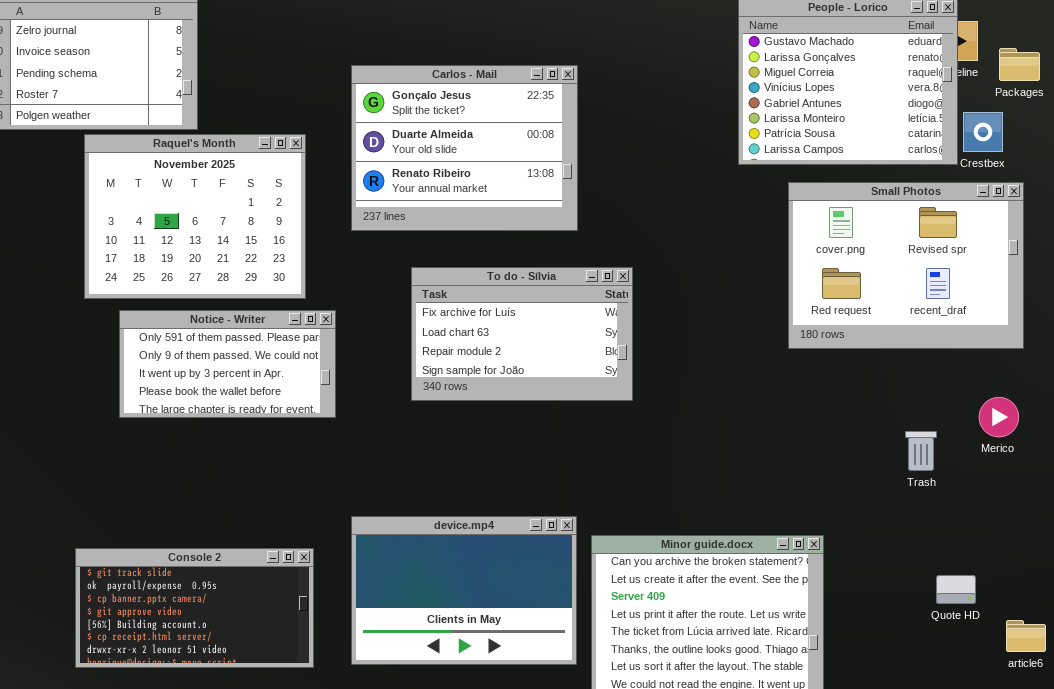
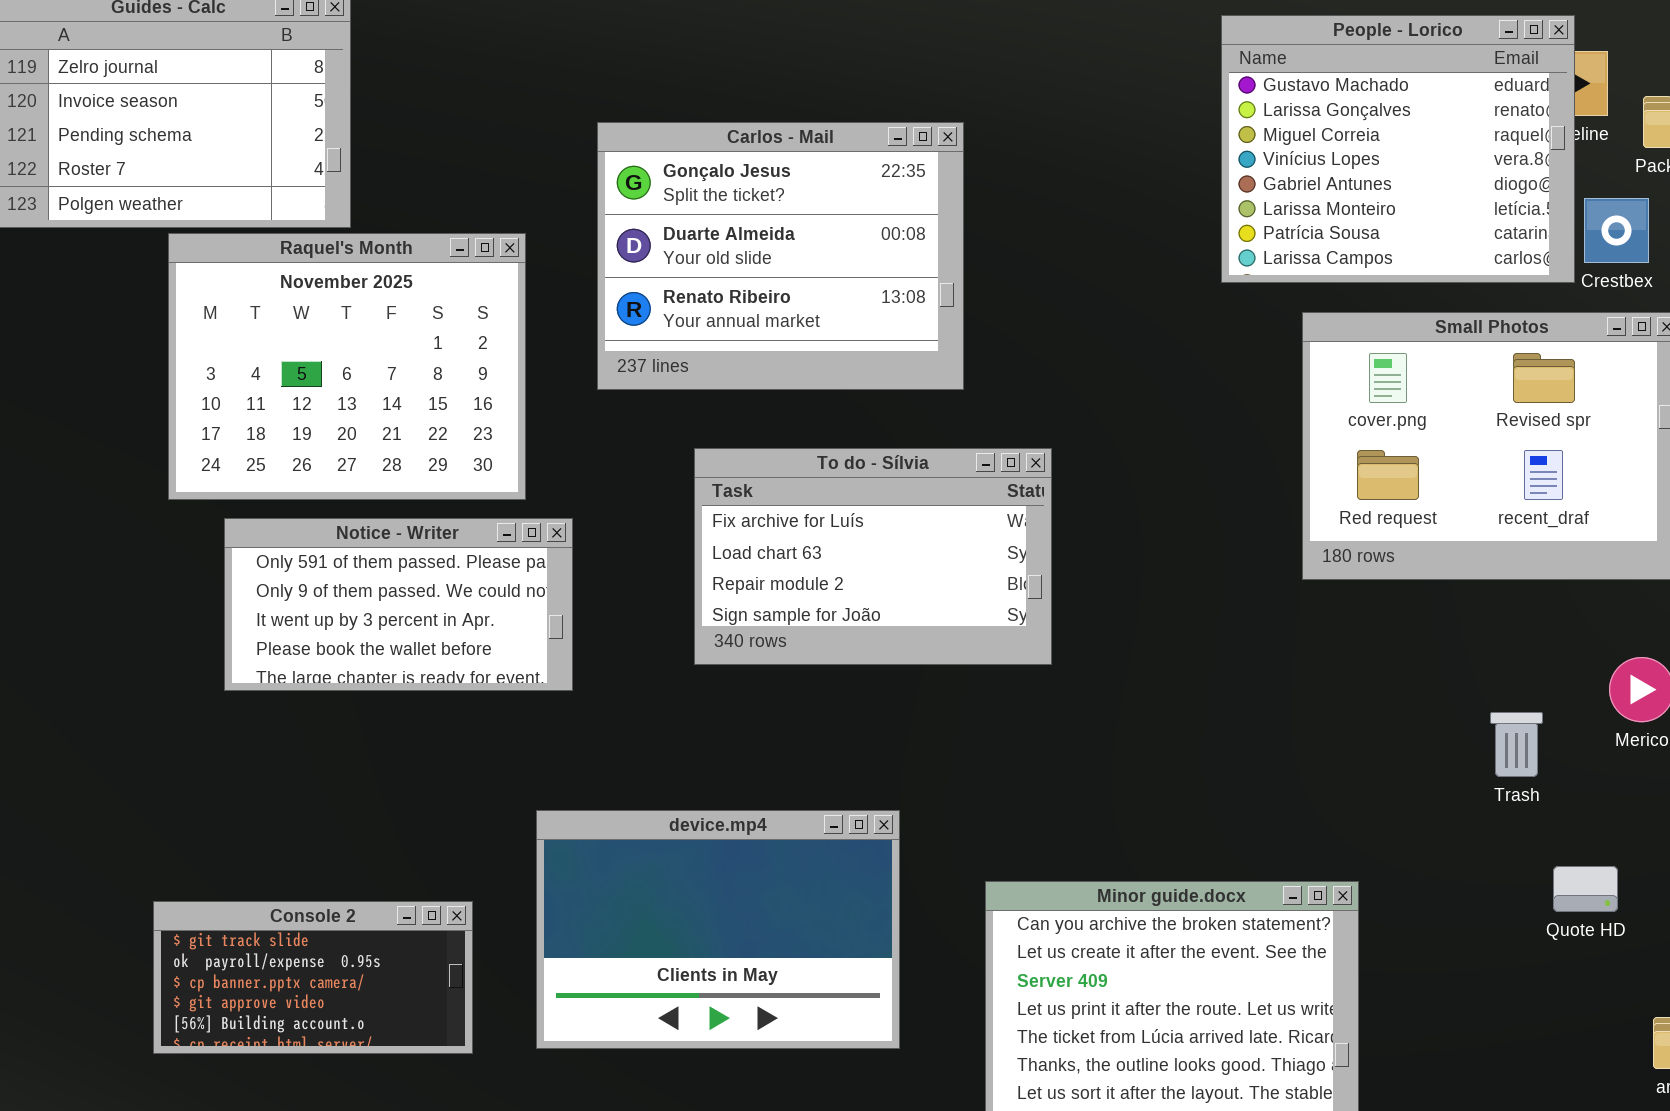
device.mp4: [351,516,577,665] -> [536,810,900,1049], moved
Console 2: [75,548,314,668] -> [153,901,473,1054], resized
Quote HD: [936,575,976,604] -> [1553,866,1618,912], moved

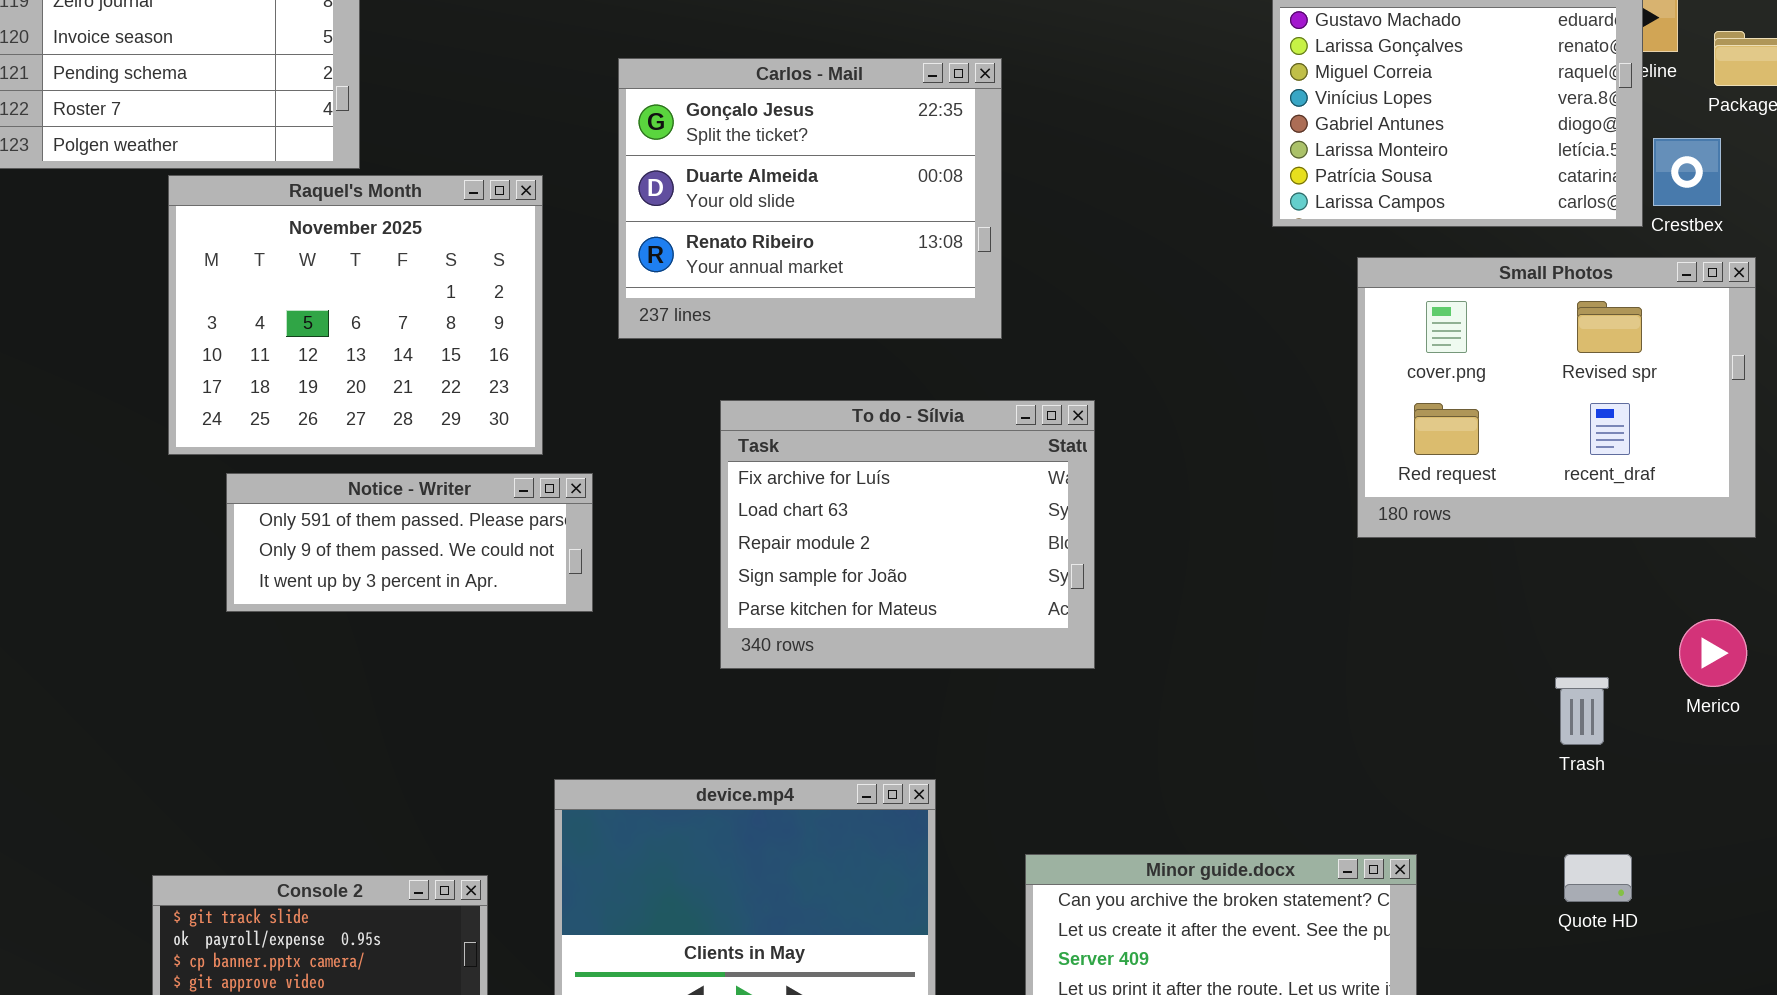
To do - Sílvia: [694,448,1052,665] -> [720,400,1095,669], resized
Notice - Writer: [224,518,573,691] -> [226,473,593,612], resized
Quote HD: [1553,866,1618,912] -> [1564,854,1632,902], moved

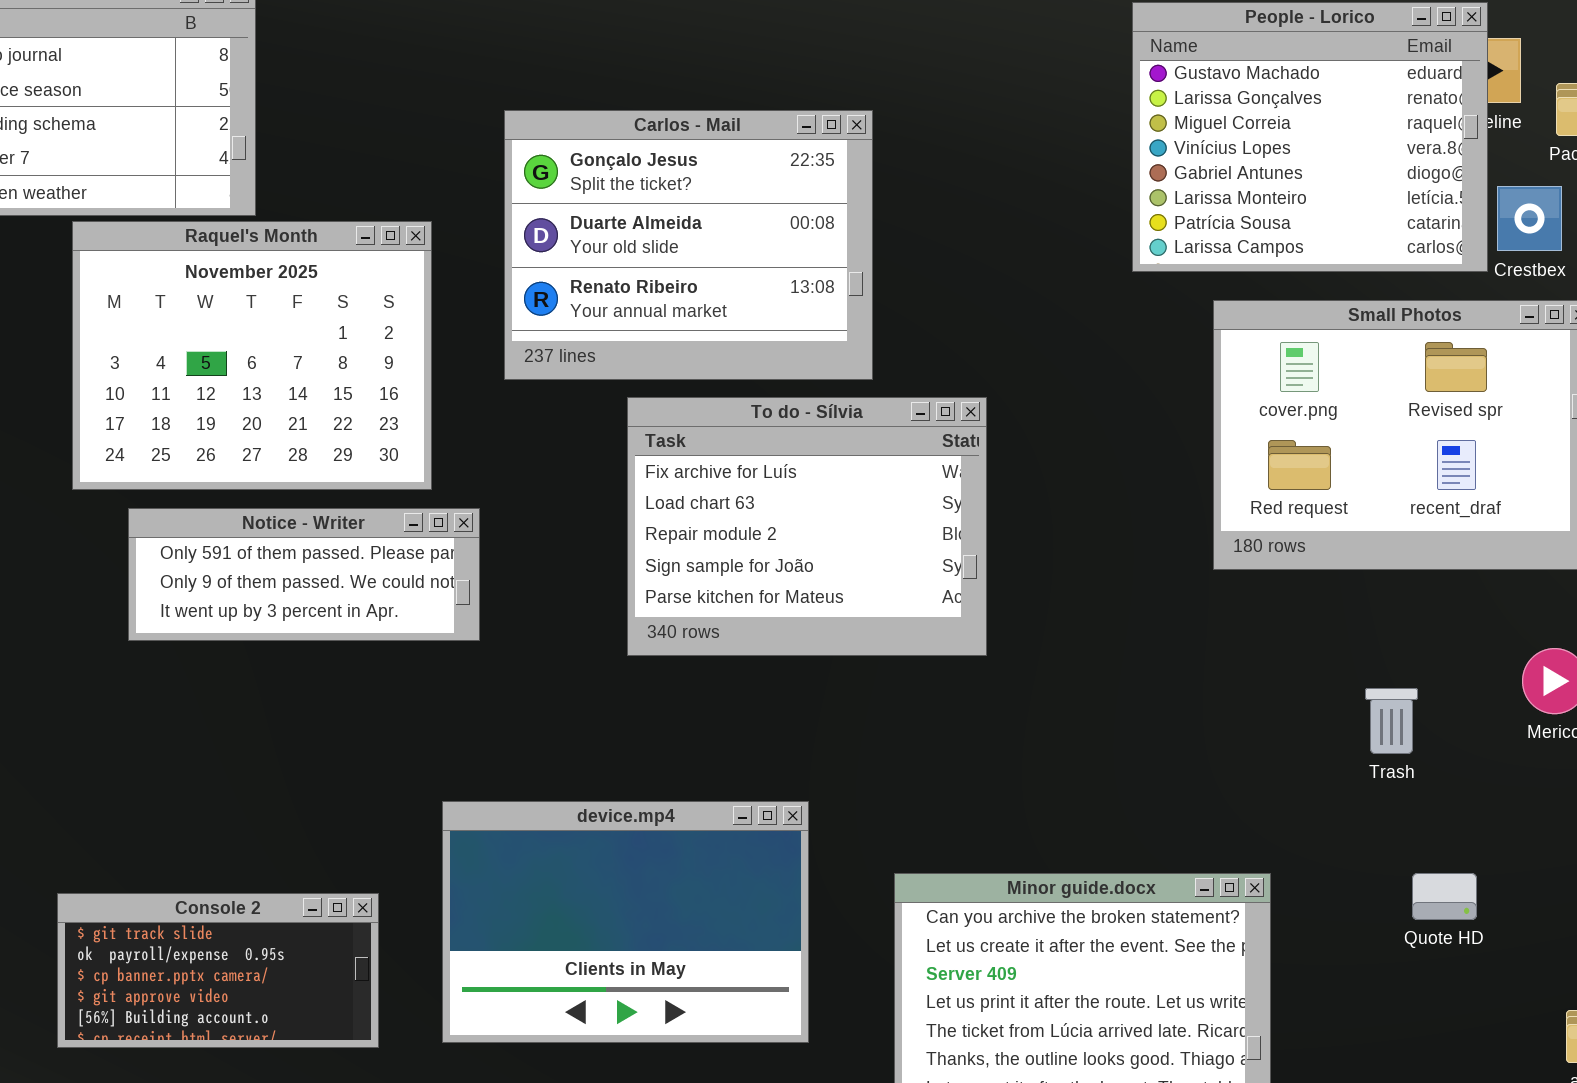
To do - Sílvia: [720,400,1095,669] -> [627,397,987,656], moved
Trash: [1555,677,1609,745] -> [1365,688,1418,754], moved

